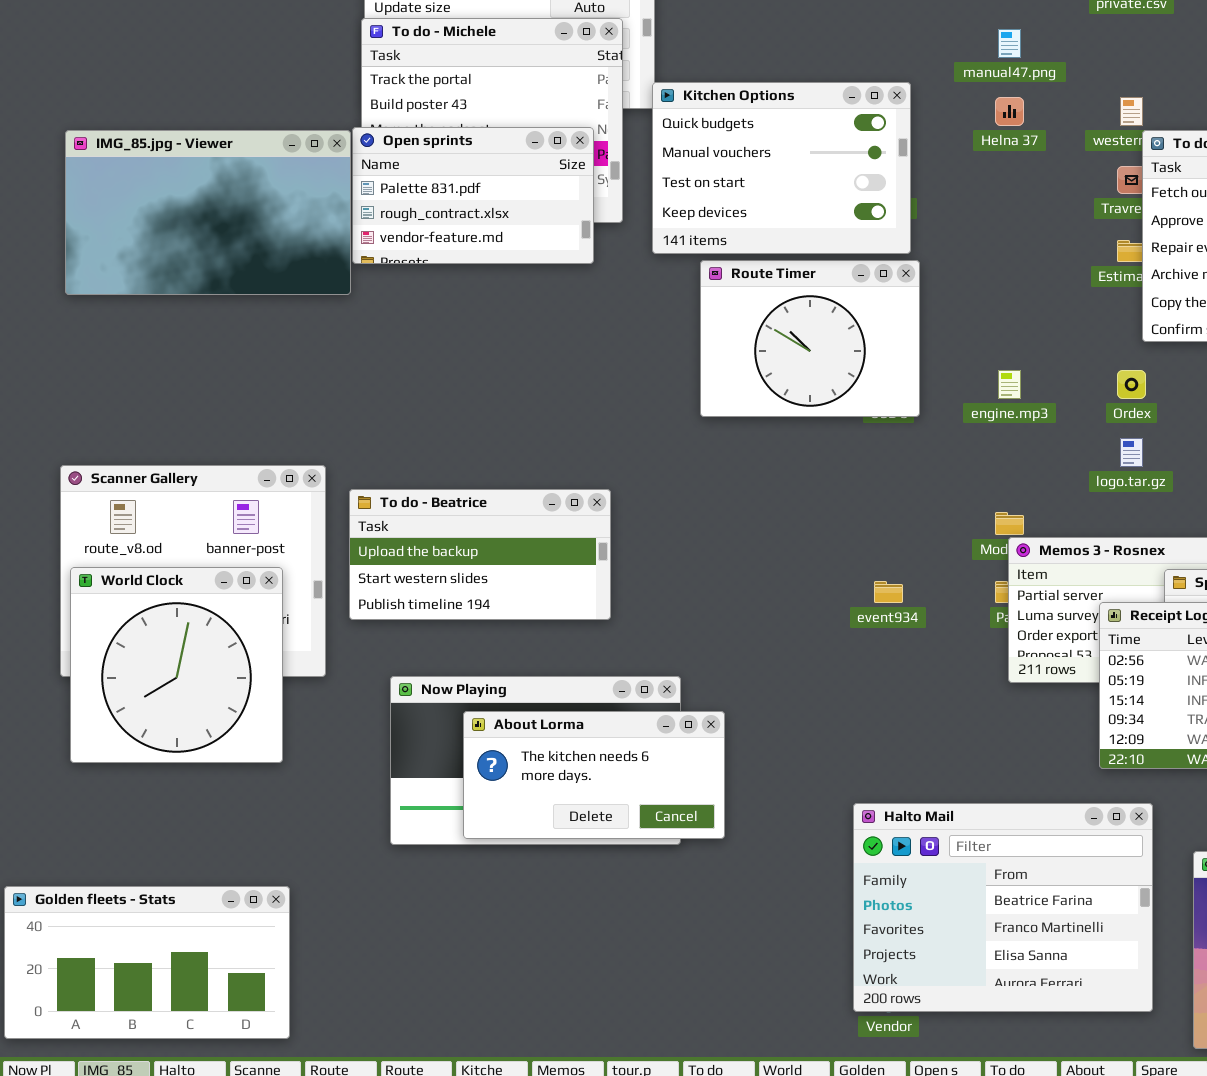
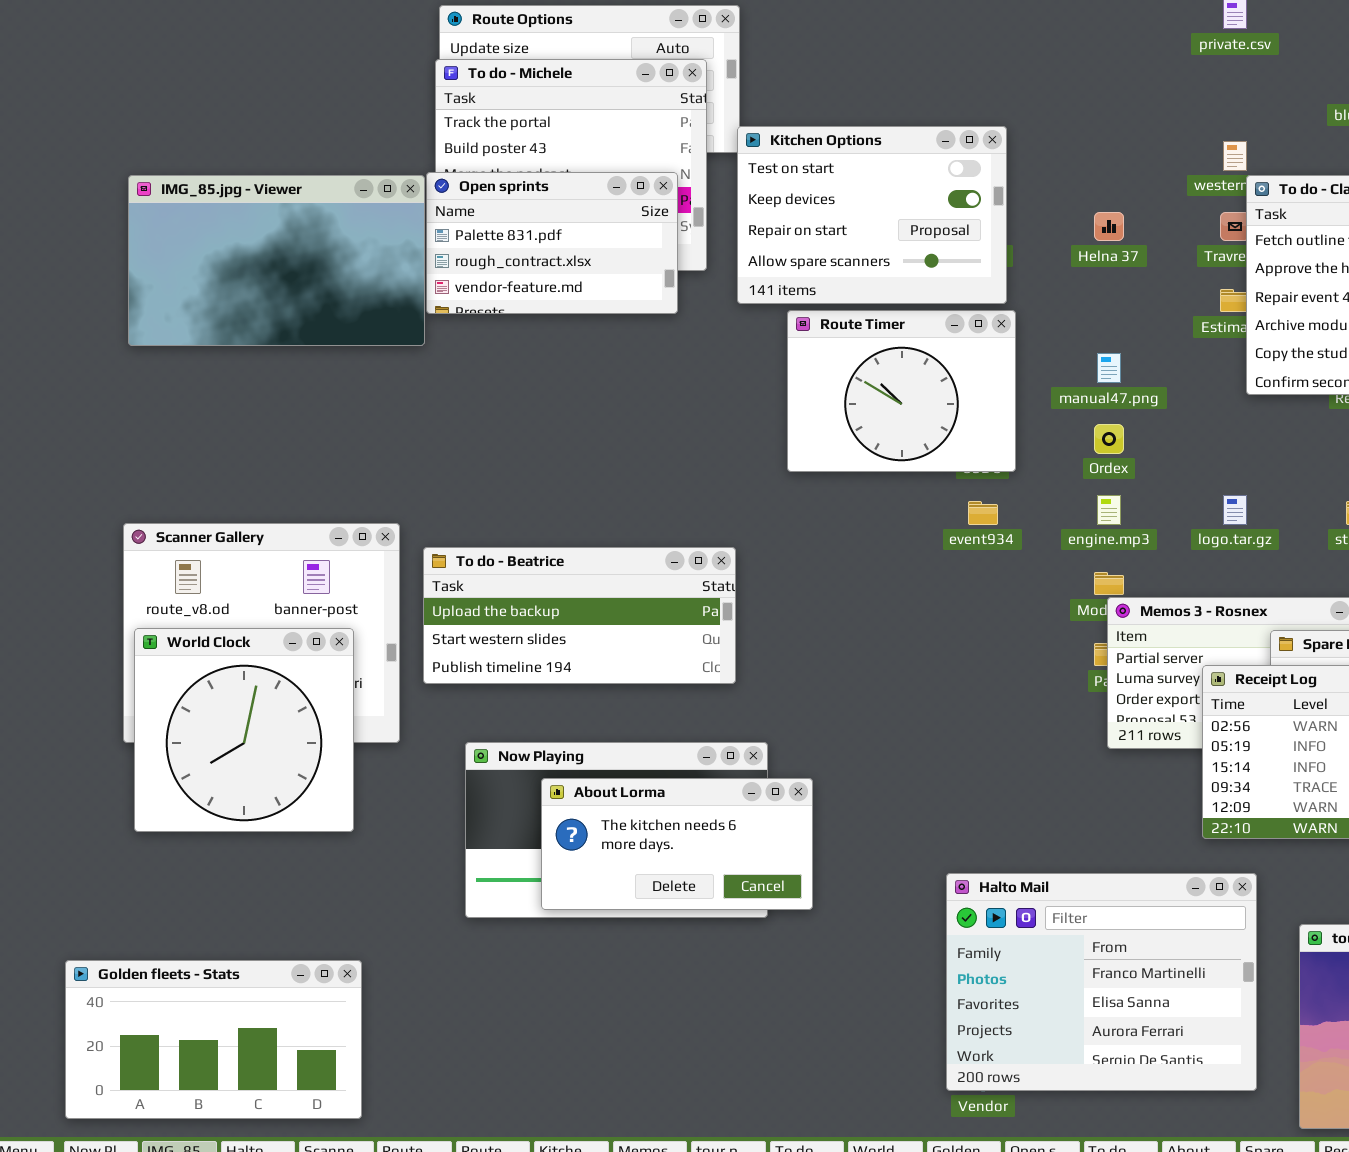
manual47.png: [998,29,1021,58] -> [1097,353,1121,383], moved
Kitchen Options: [652,82,911,254] -> [737,126,1007,304], scrolled down 2 rows
Helna 37: [995,97,1024,126] -> [1094,212,1124,241], moved
engine.mp3: [998,370,1021,399] -> [1097,495,1121,525], moved
Ordex: [1117,370,1146,399] -> [1094,424,1124,454], moved
To do - Beatrice: [349,489,611,620] -> [423,547,736,684], resized
event934: [874,581,903,603] -> [968,501,998,525], moved
Halto Mail: [853,803,1153,1012] -> [946,873,1257,1091], scrolled down 1 row

